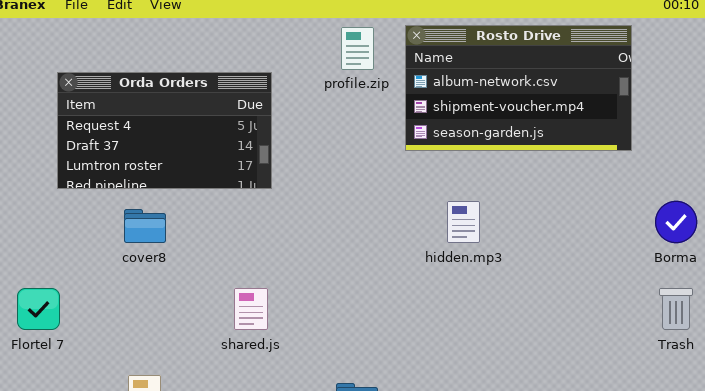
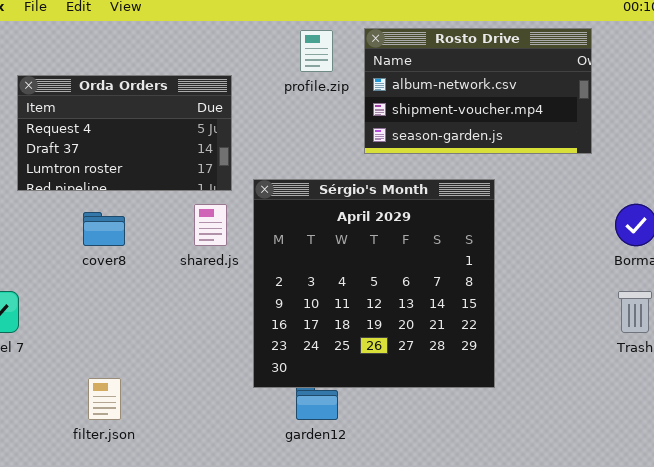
Sérgio's Month: none -> [253,179,495,388], opened
shared.js: [234,288,268,330] -> [194,204,227,246], moved

